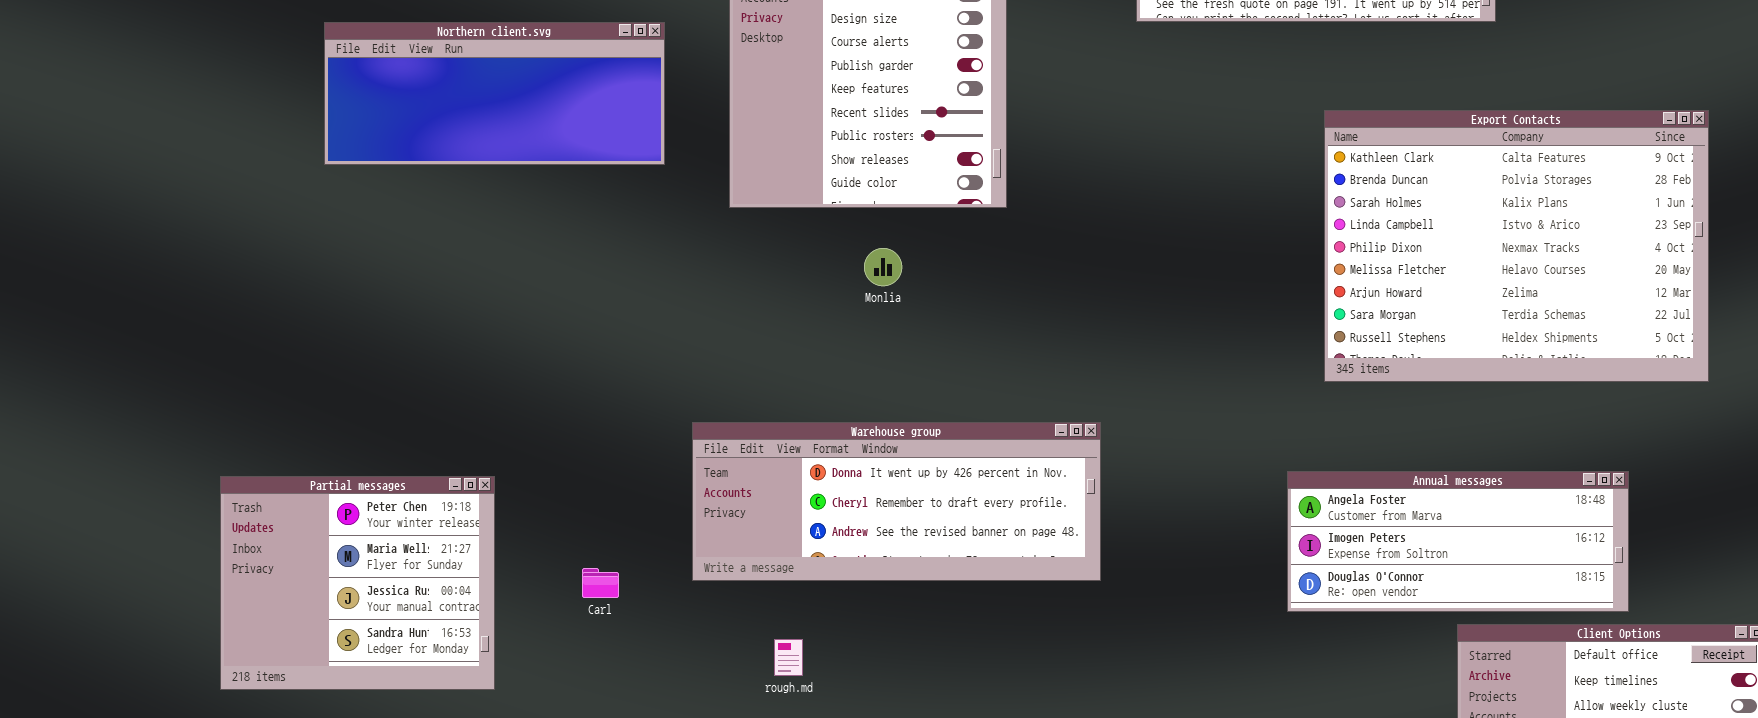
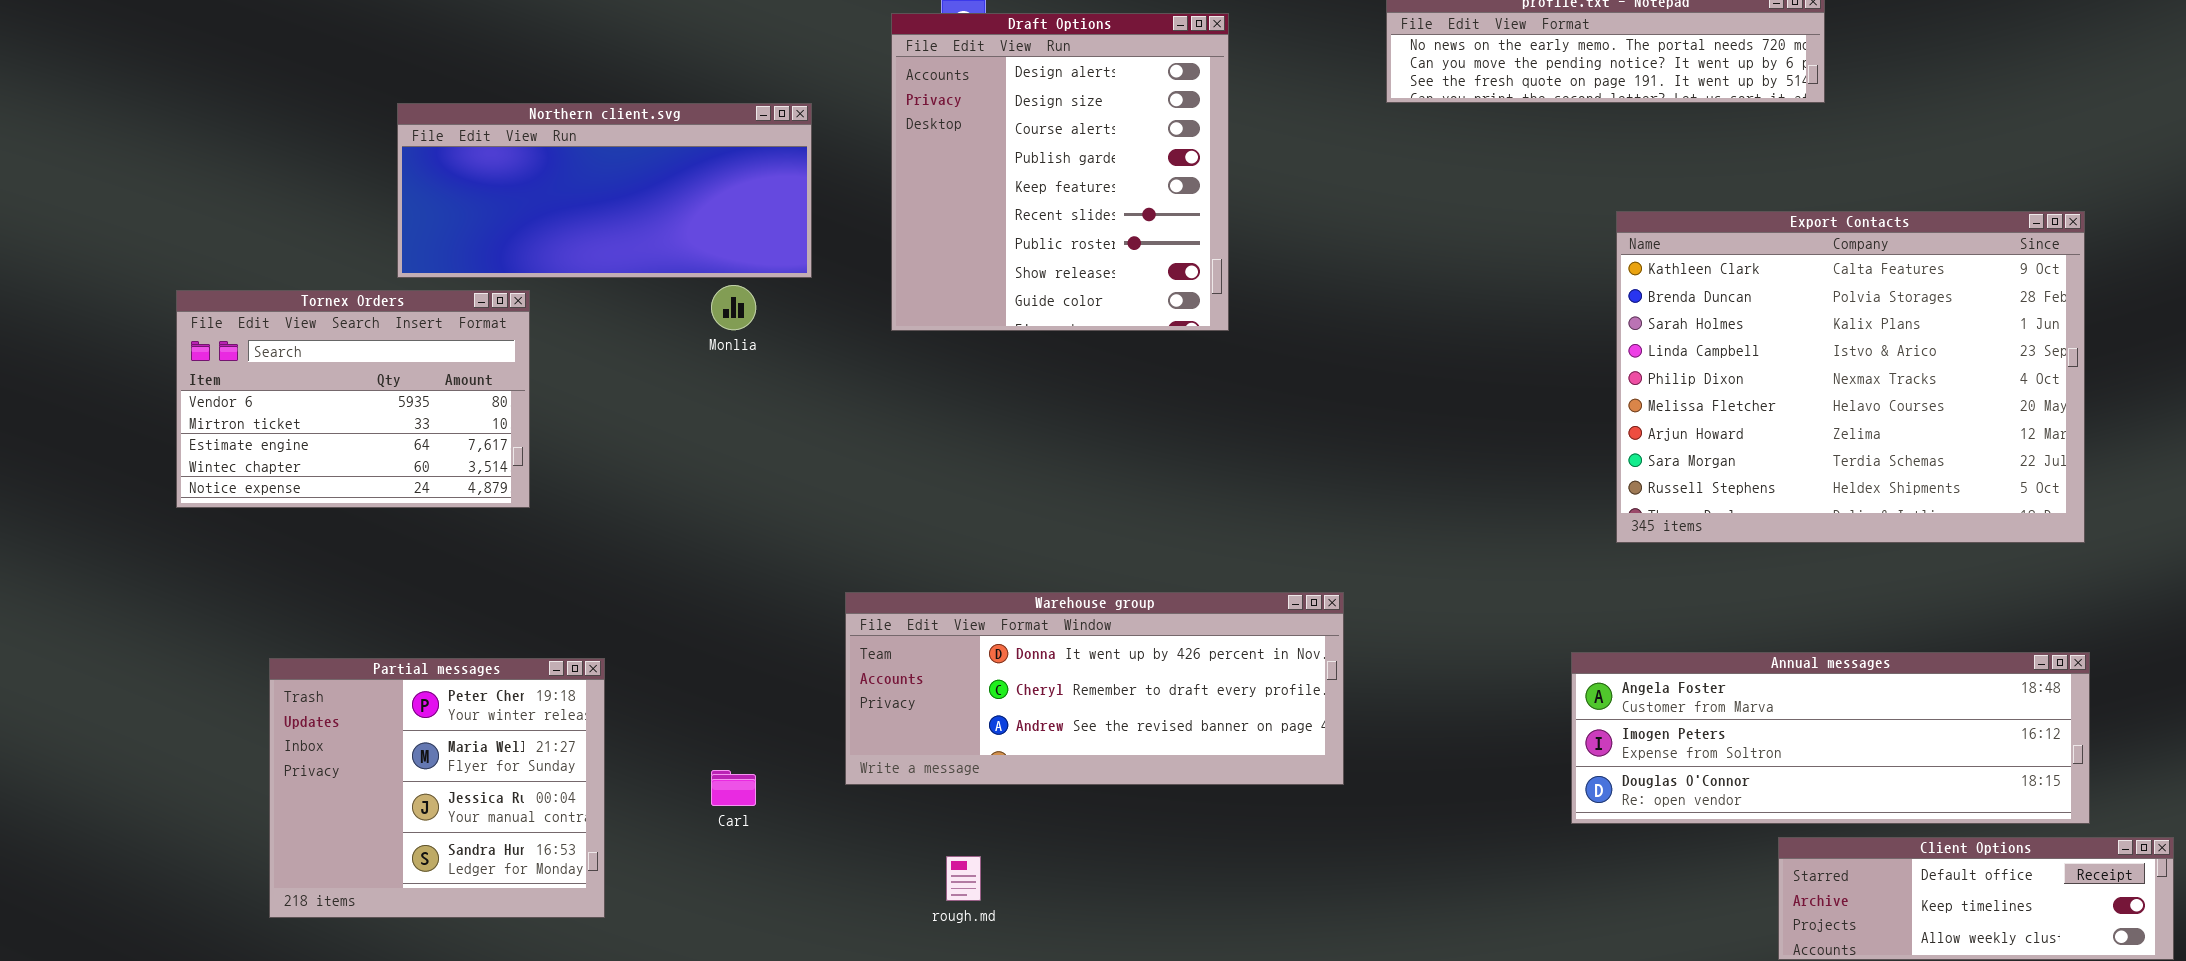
Tornex Orders: none -> [176,290,530,508], opened
Monlia: [864,248,902,286] -> [711,285,756,330], moved
Annual messages: [1287,471,1629,612] -> [1571,652,2090,824], resized

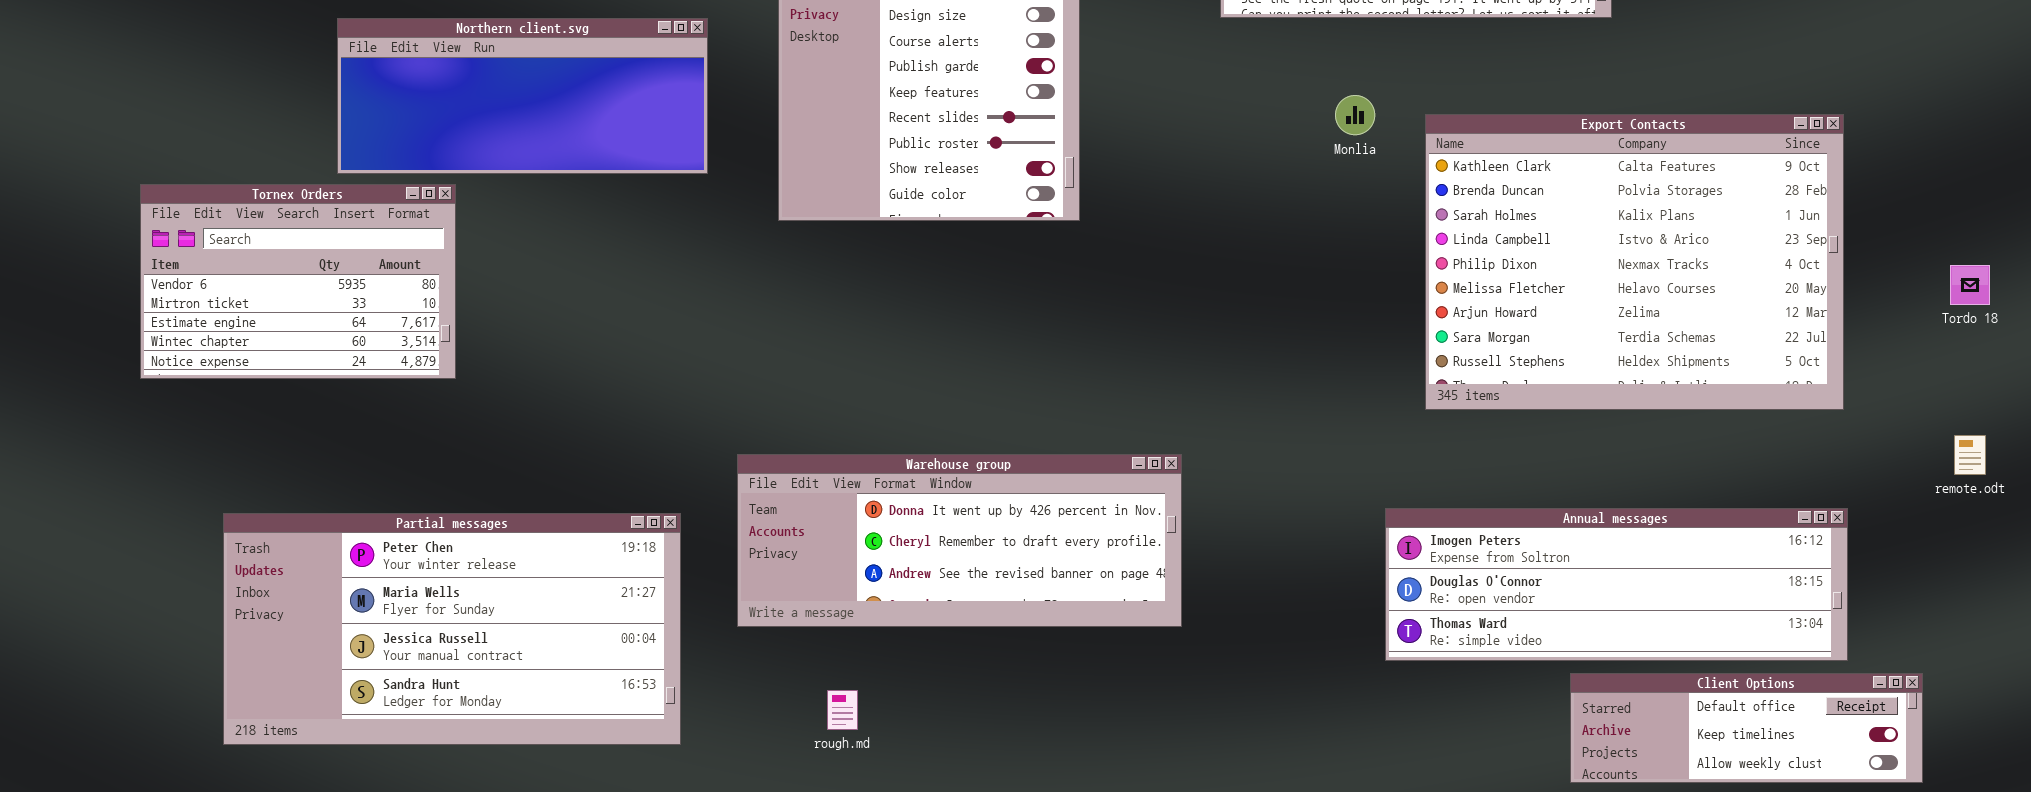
Monlia: [711,285,756,330] -> [1335,95,1375,135], moved
Annual messages: [1571,652,2090,824] -> [1385,508,1848,661], scrolled down 1 row
Partial messages: [269,658,605,918] -> [223,513,681,745], resized

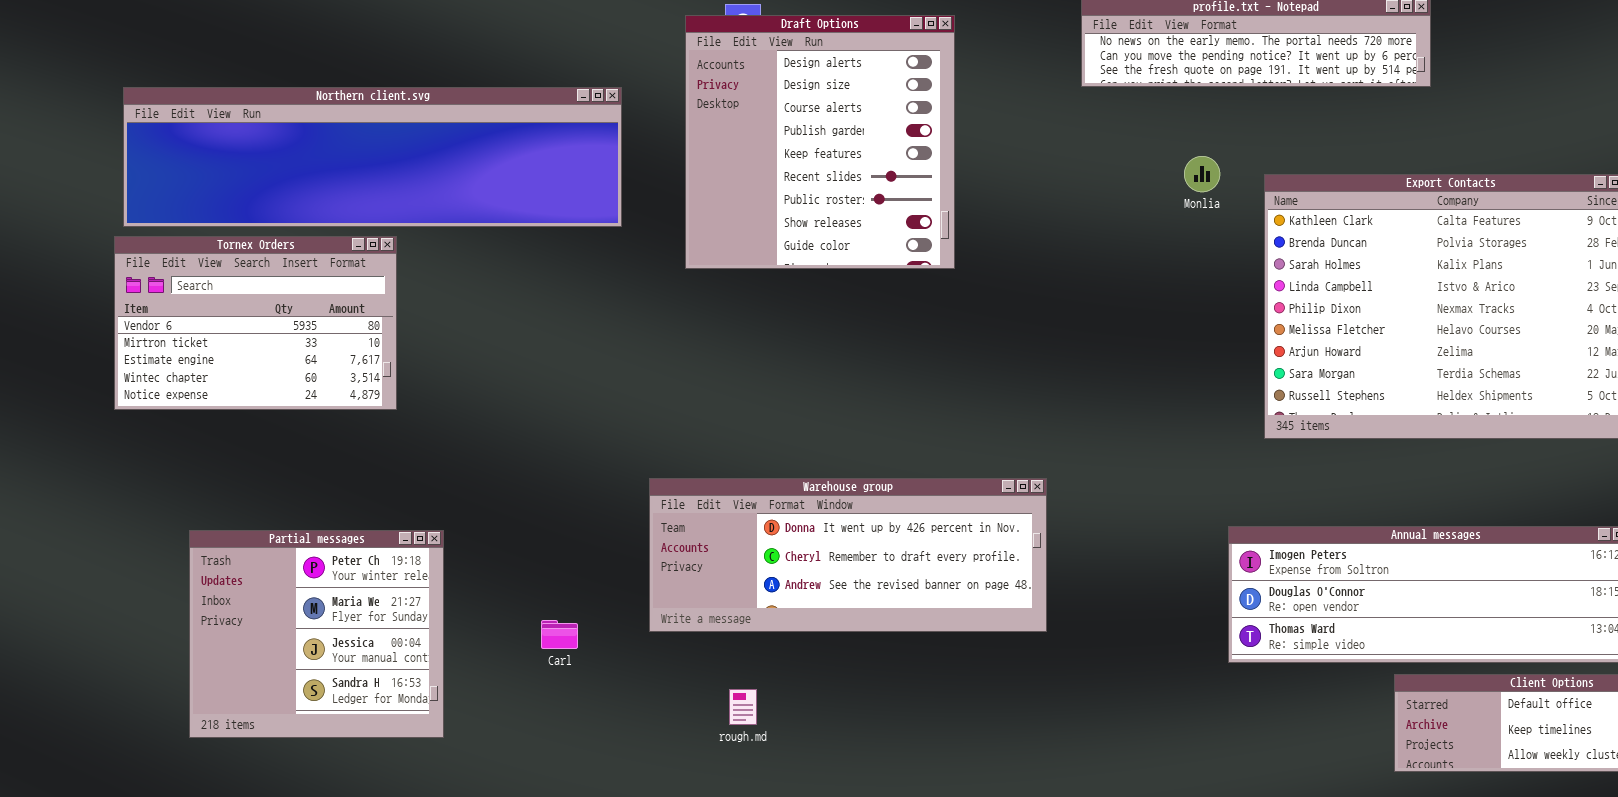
Northern client.svg: [337,18,708,174] -> [123,87,622,227], resized
Partial messages: [223,513,681,745] -> [189,530,444,738], resized

